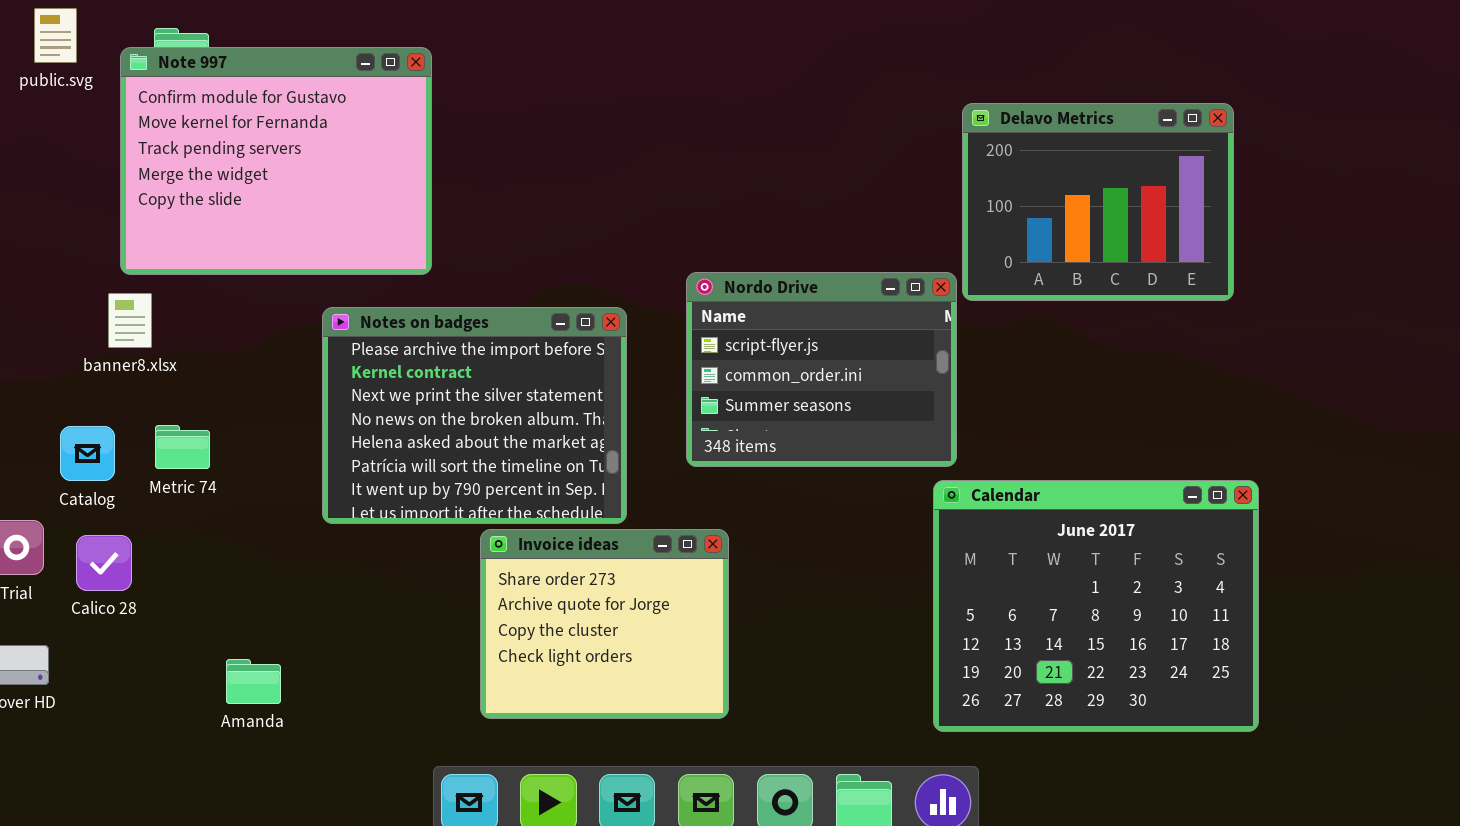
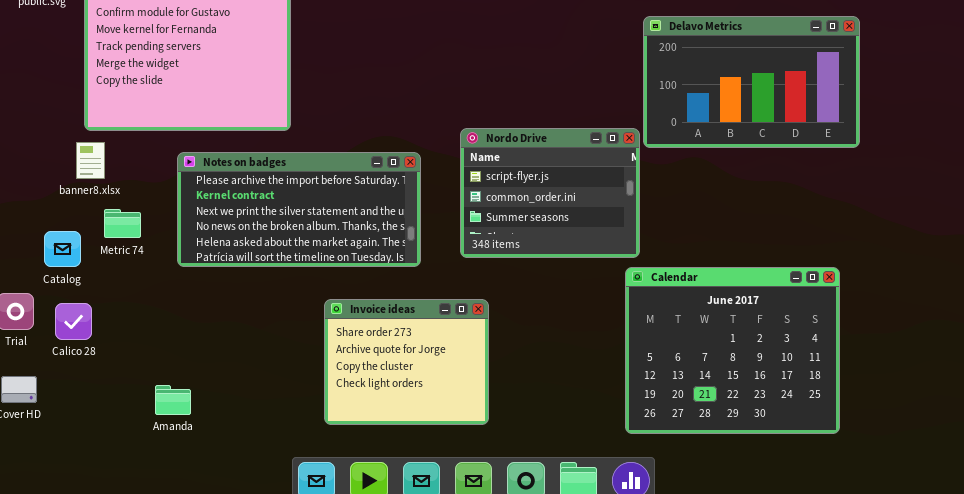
Delavo Metrics: [962,103,1234,301] -> [643,16,860,148], resized
Notes on badges: [322,307,627,524] -> [177,152,421,267], resized
Metric 74: [155,425,210,469] -> [104,209,141,238], moved

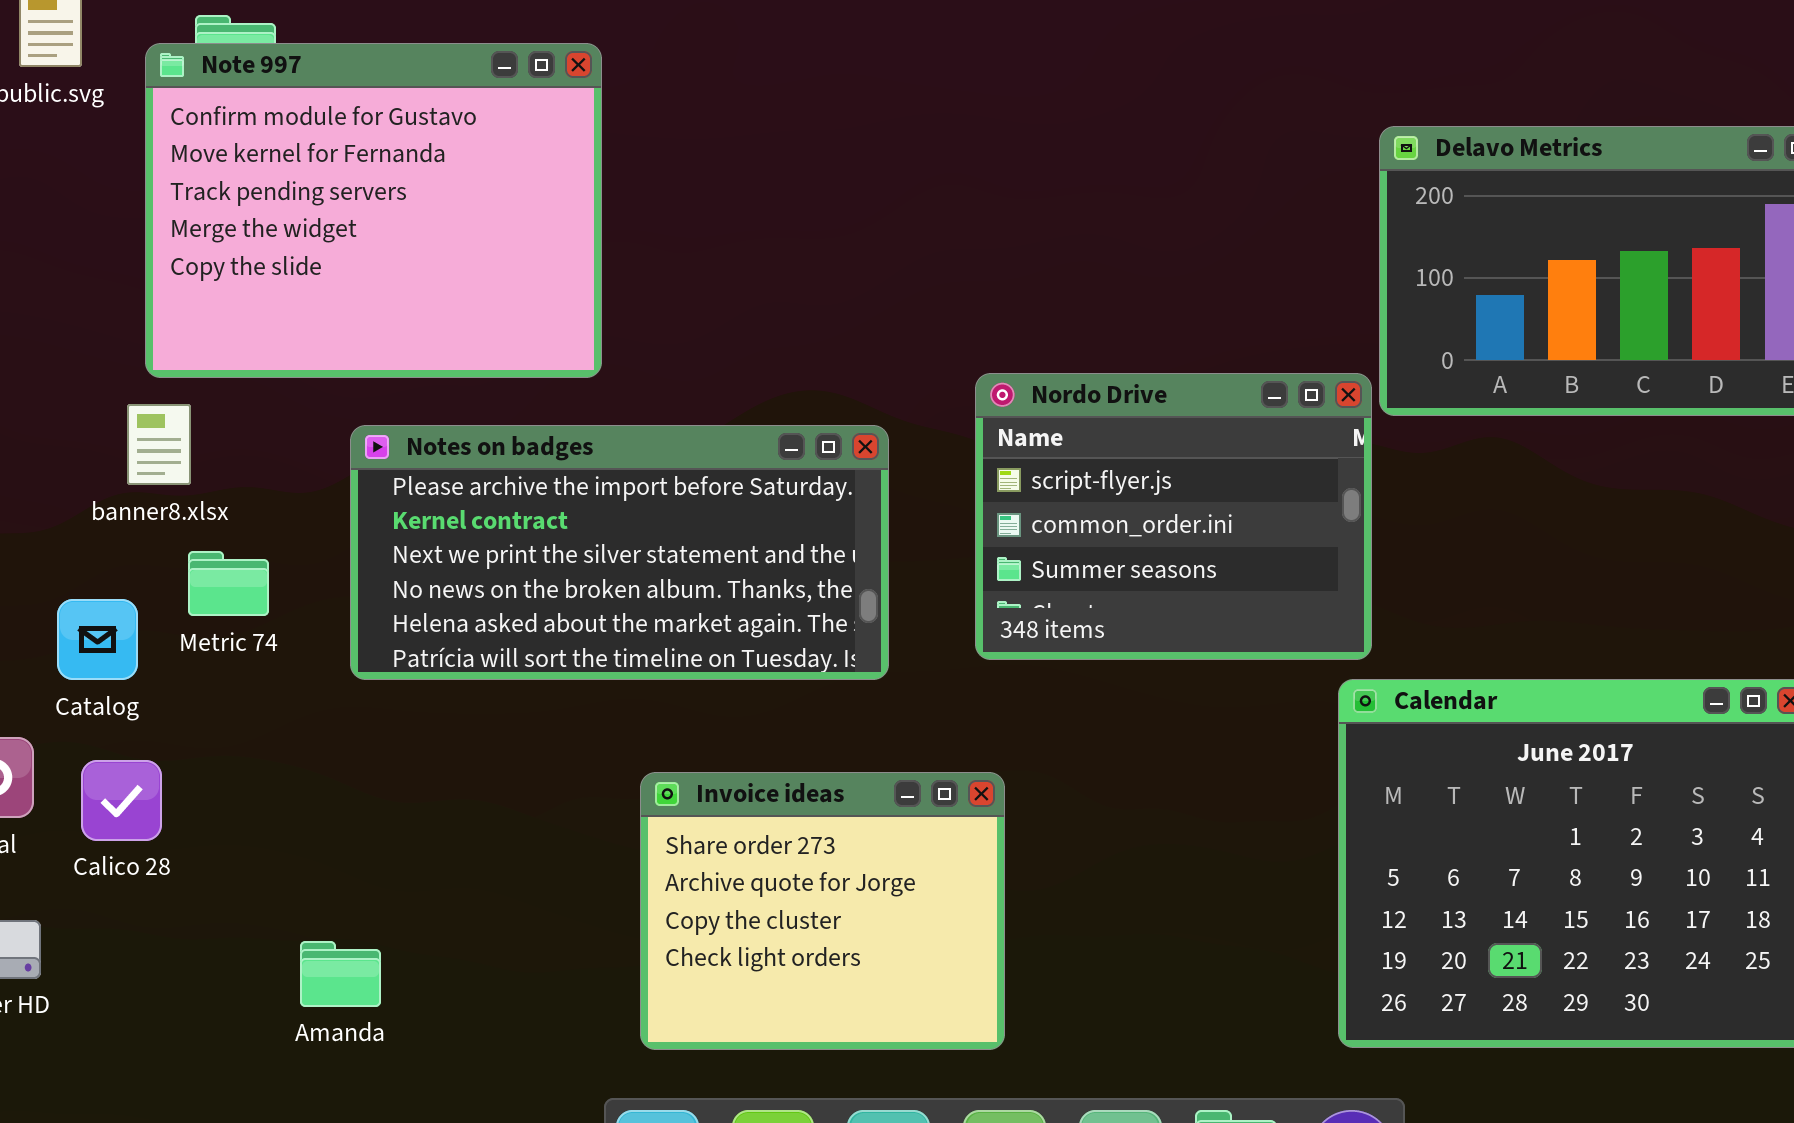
Invoice ideas: [324,299,489,425] -> [640,772,1005,1050], moved

